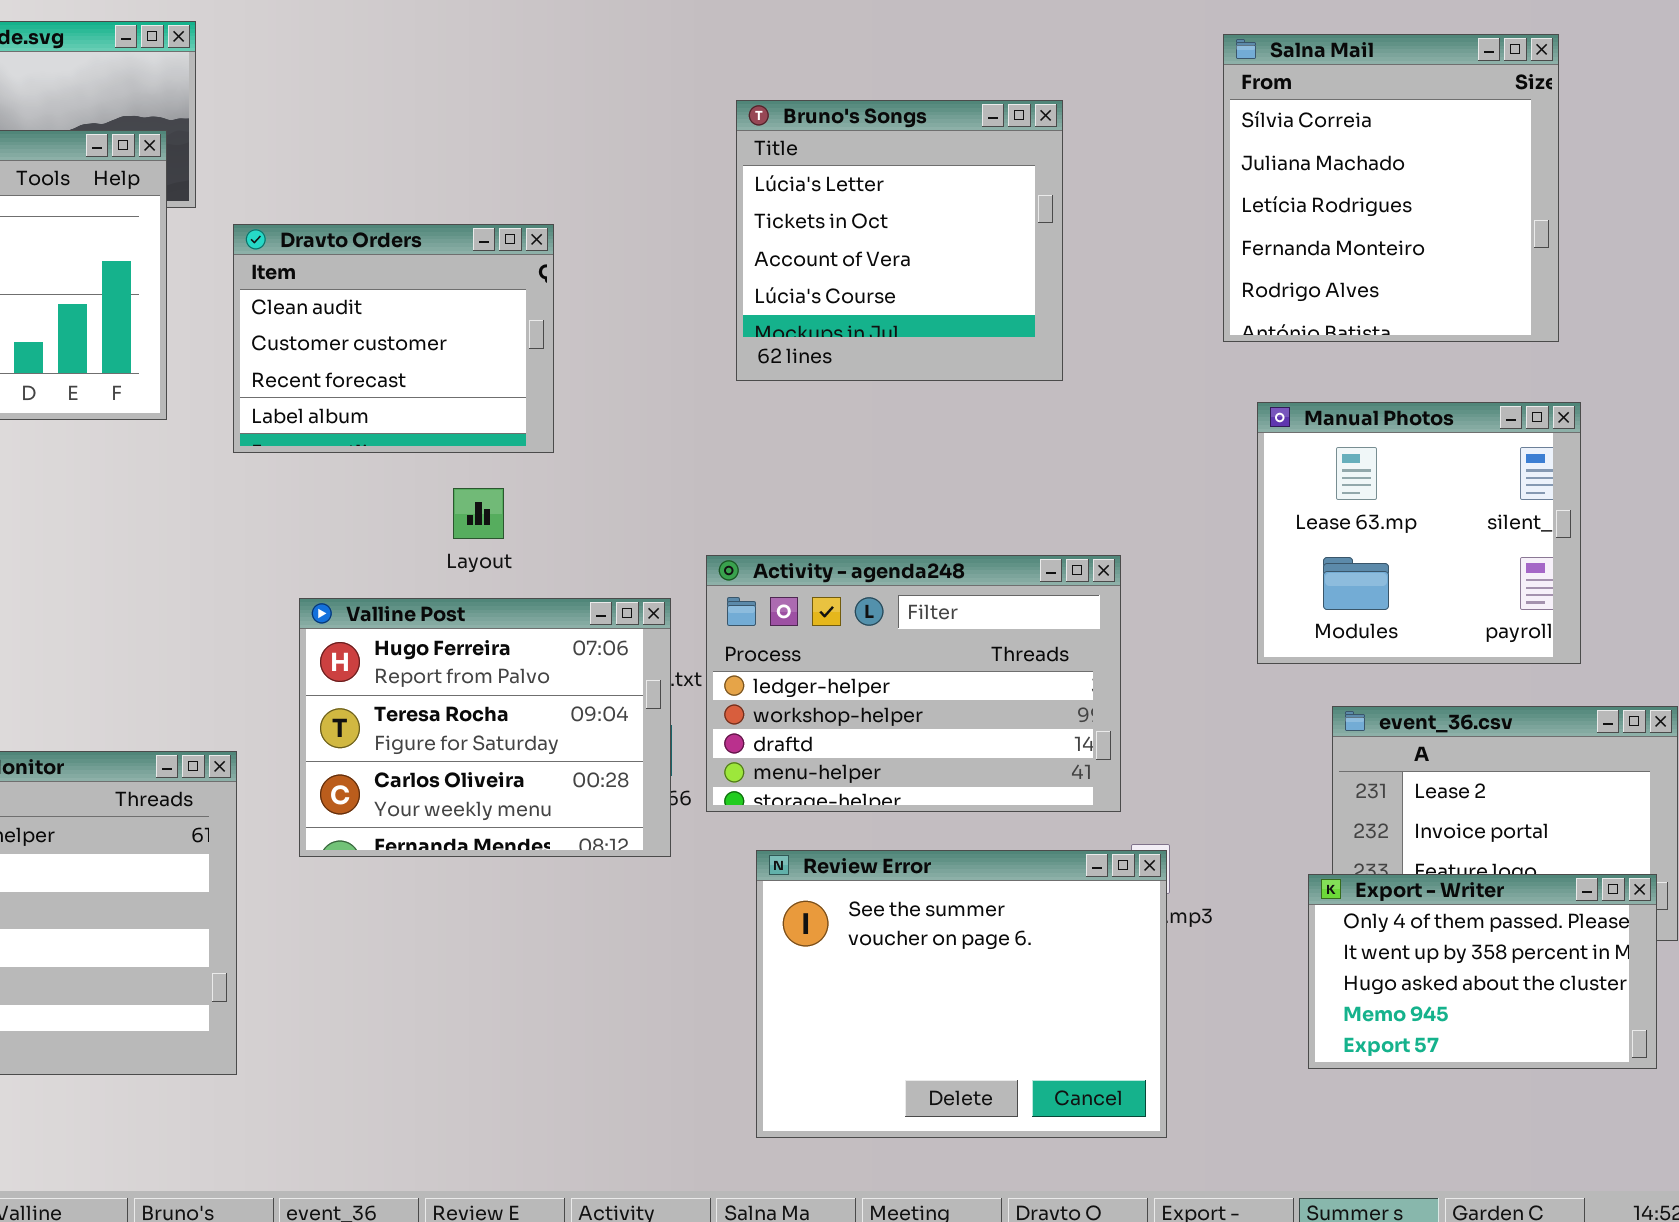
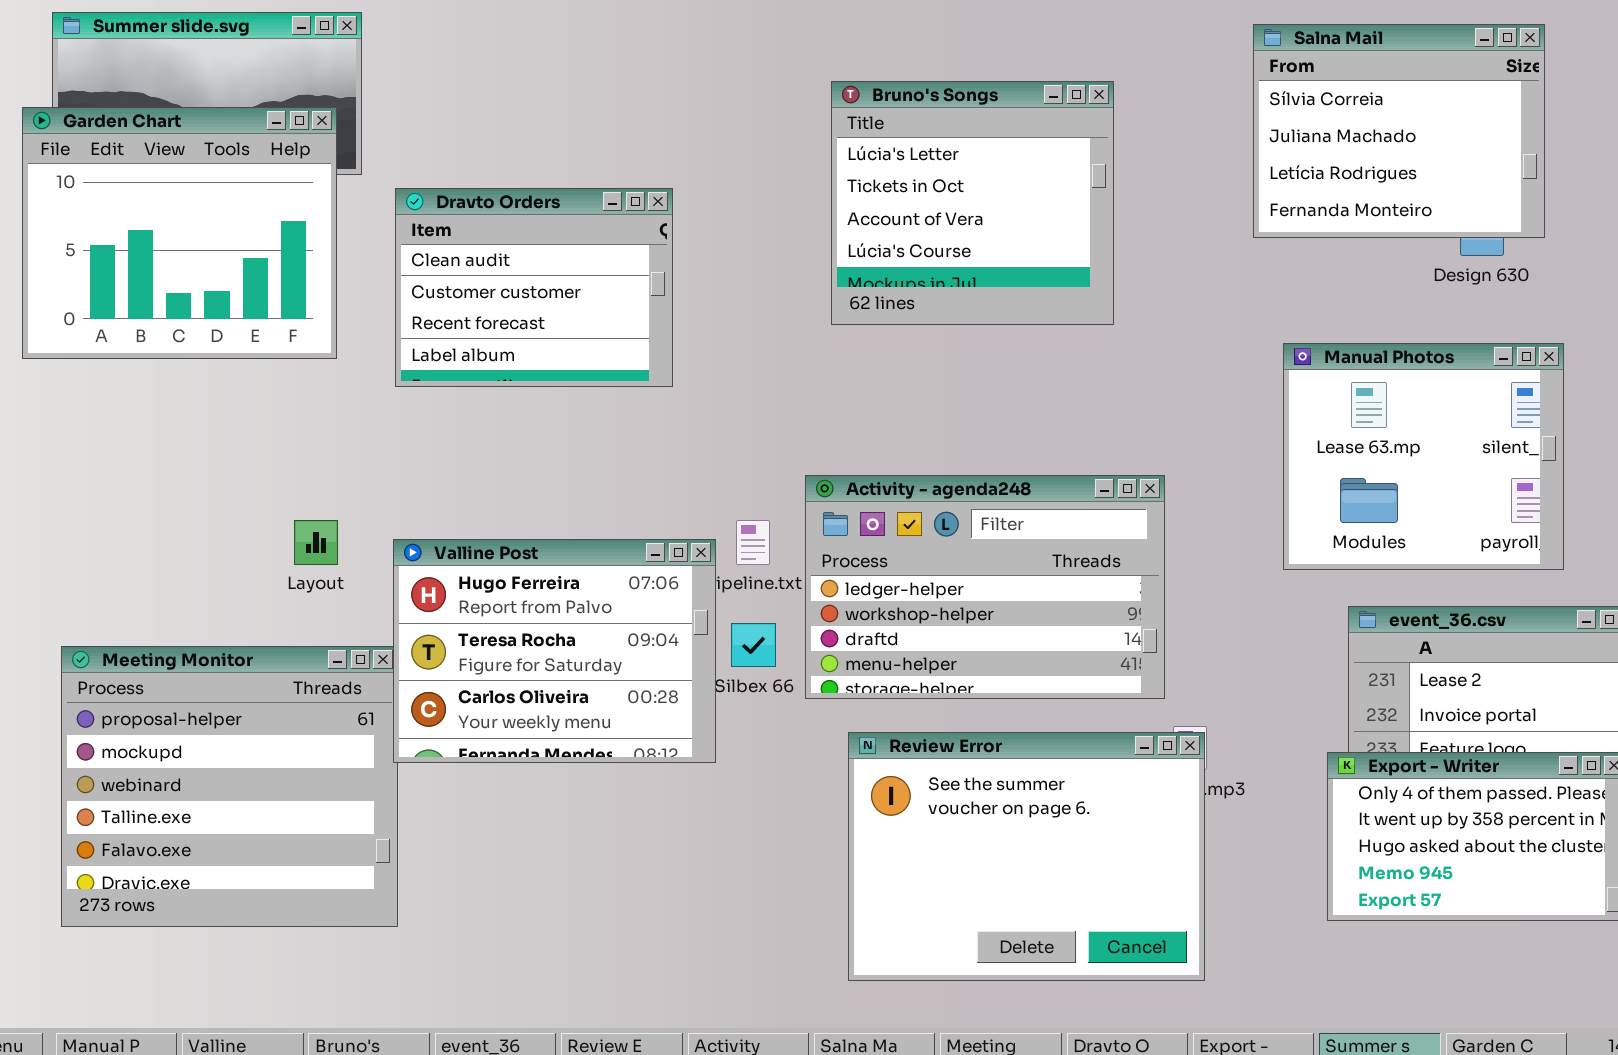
Salna Mail: [1223,34,1559,342] -> [1253,24,1545,238], resized
Layout: [453,488,504,539] -> [294,520,338,565], moved
Valline Post: [299,598,671,857] -> [393,539,716,763], moved

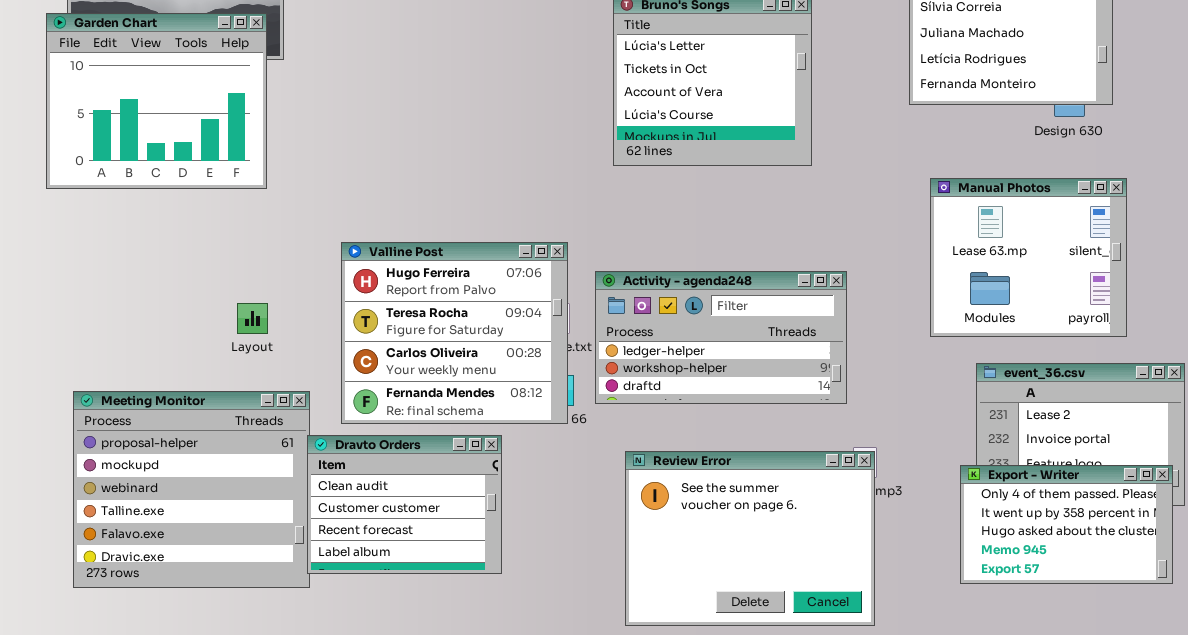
Dravto Orders: [395,188,673,387] -> [307,435,502,574], moved
Activity - agenda248: [805,475,1165,699] -> [595,271,847,404], resized
Valline Post: [393,539,716,763] -> [341,242,568,424], moved, resized

